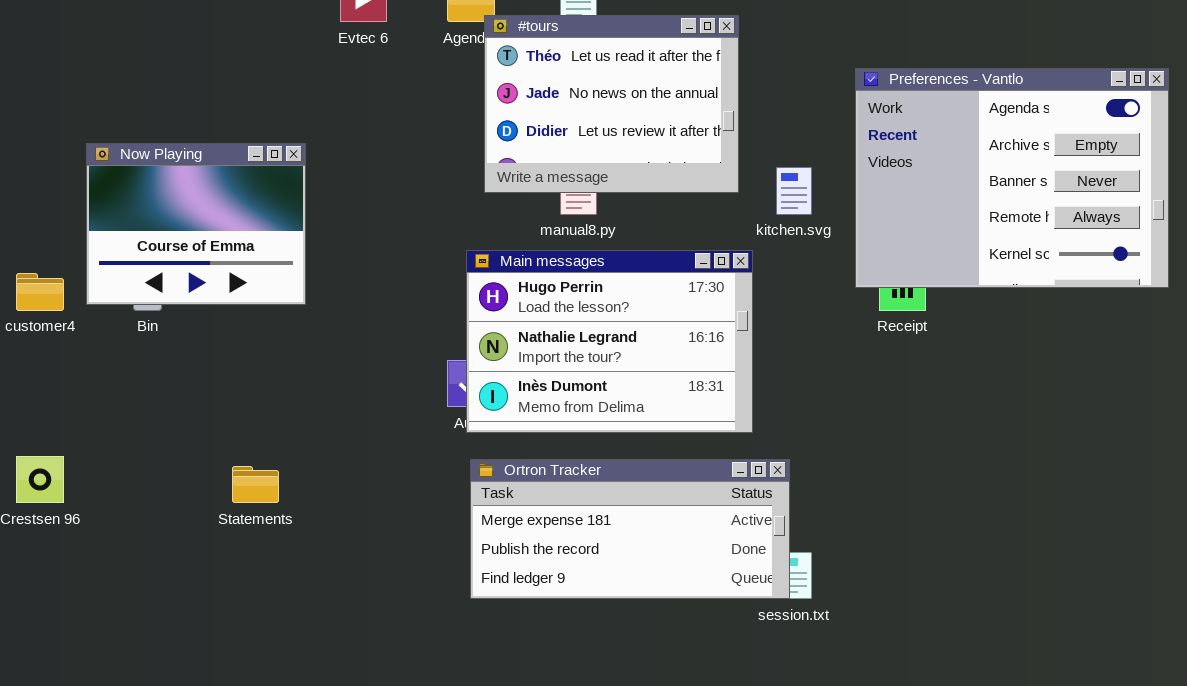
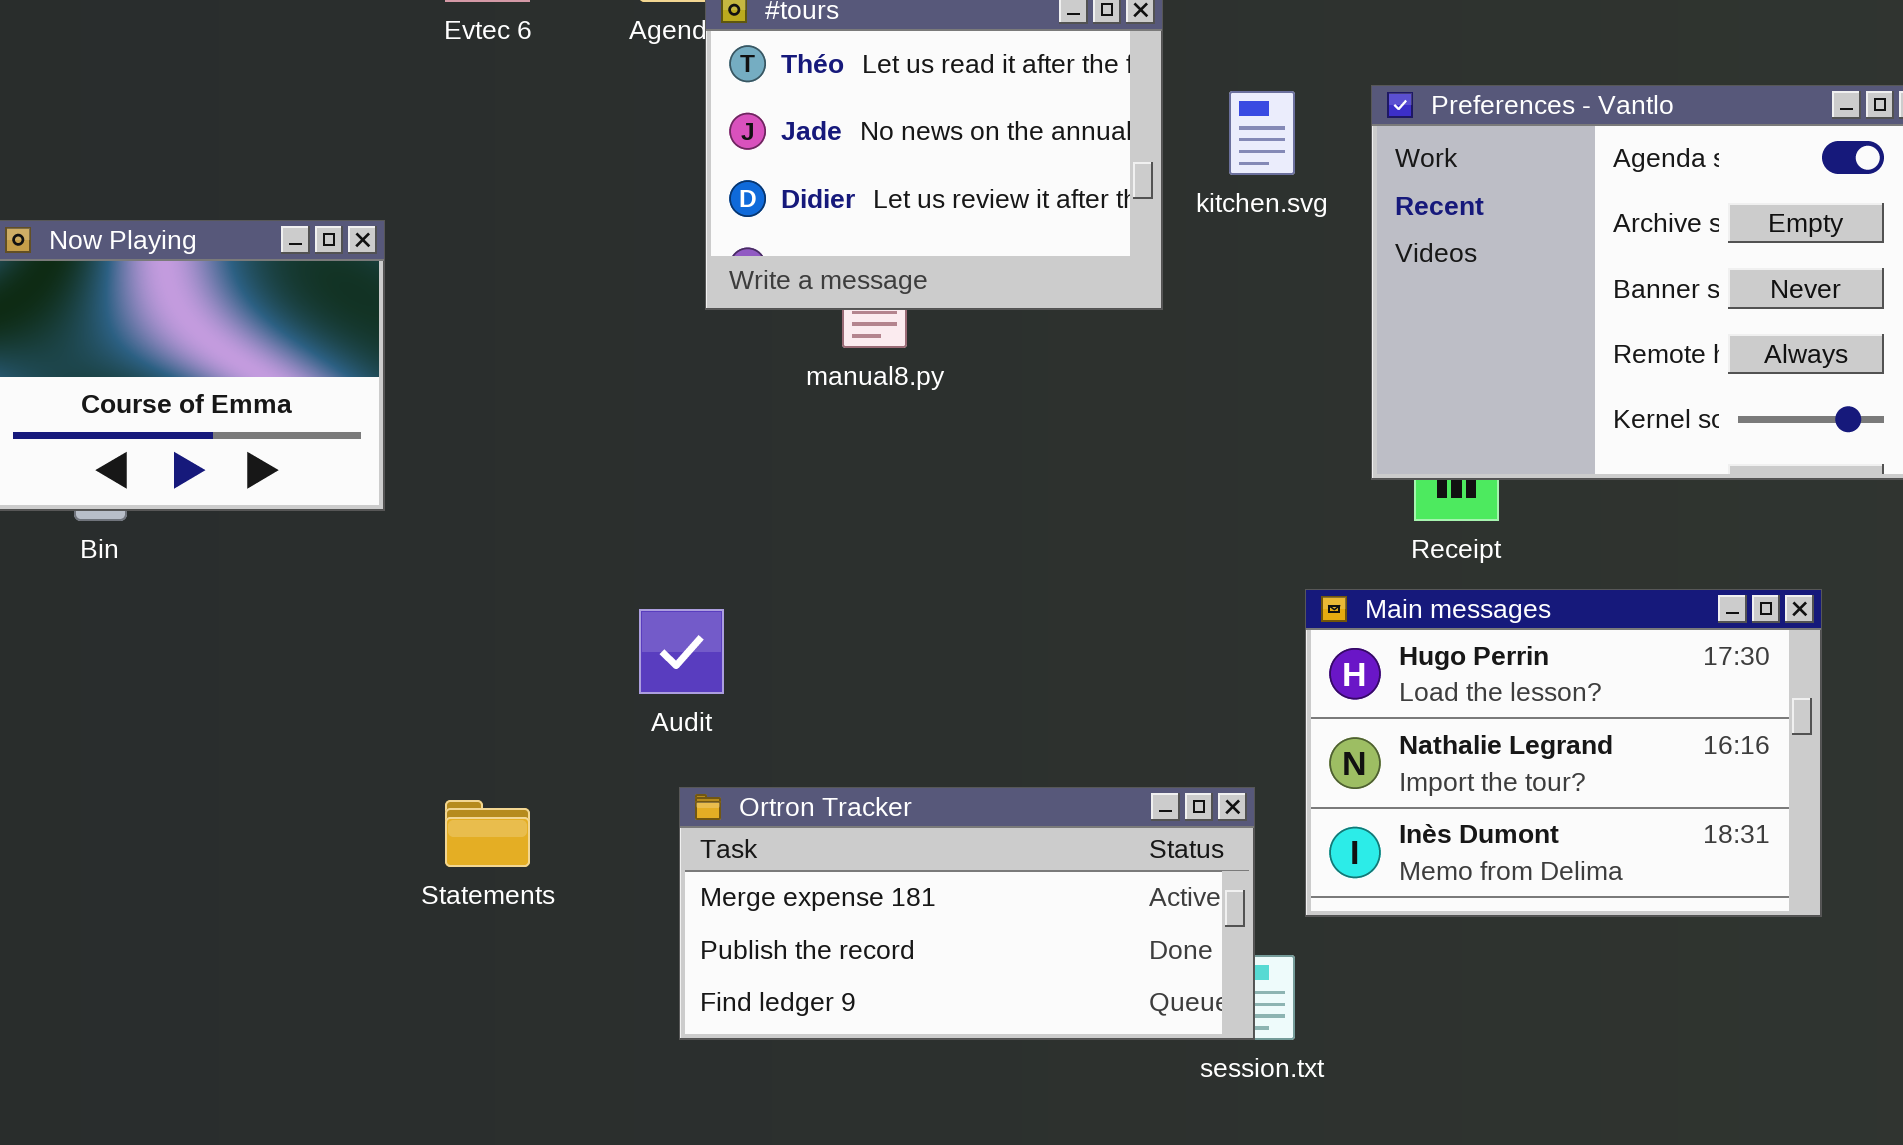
kitchen.svg: [776,167,812,215] -> [1229,91,1295,175], moved
Main messages: [466,250,753,433] -> [1305,589,1822,917], moved
Statements: [232,466,279,503] -> [445,800,530,867], moved

